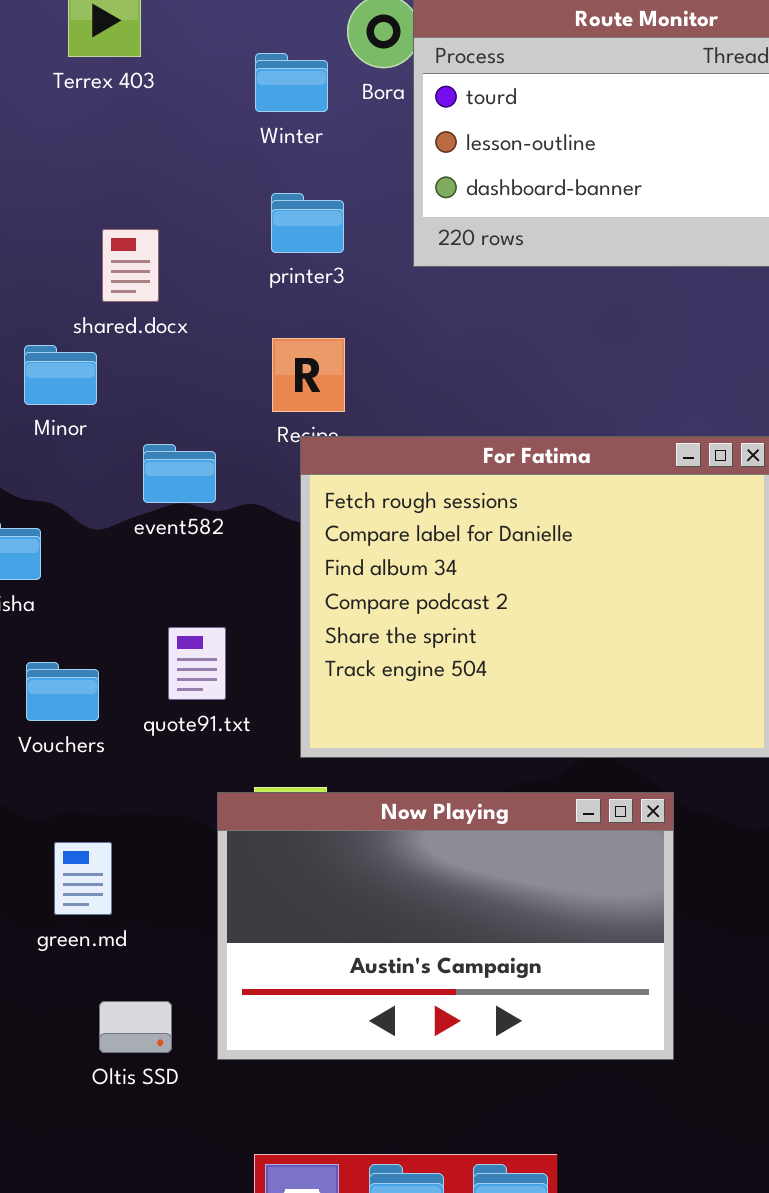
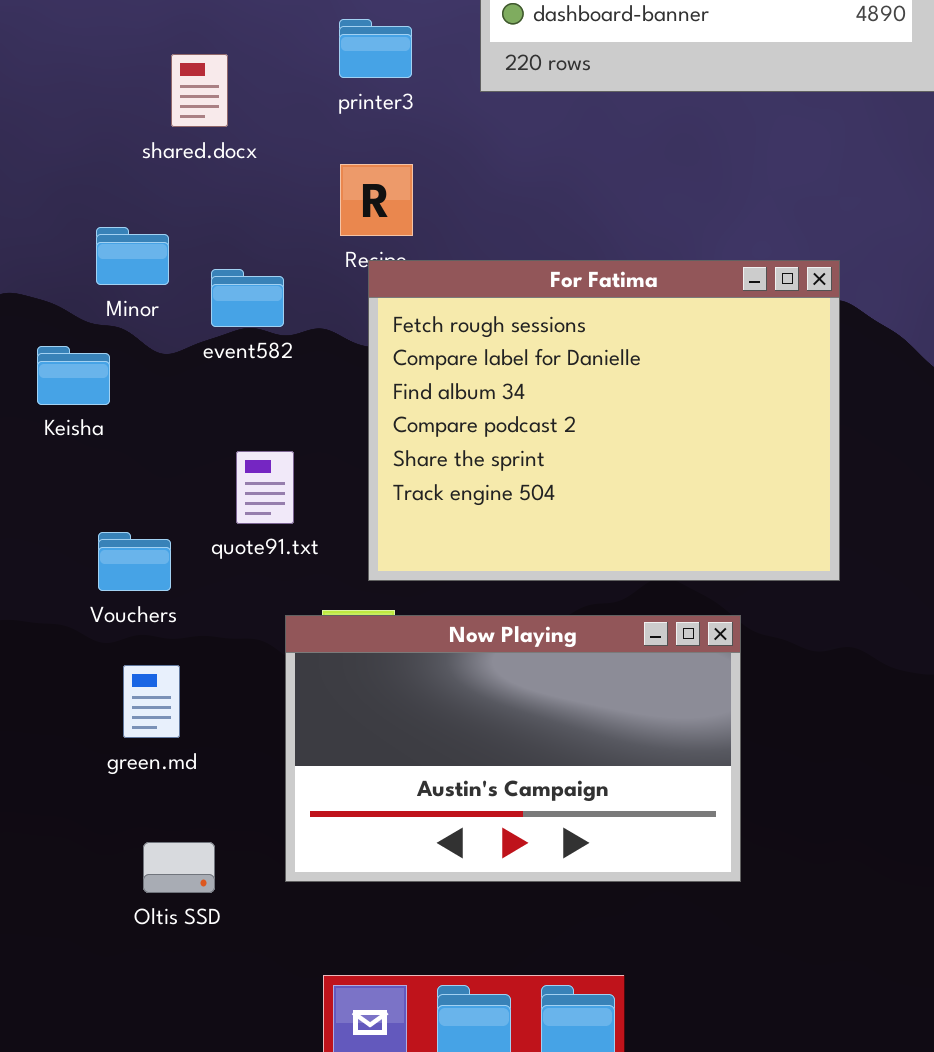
Minor: [24,345,97,405] -> [96,227,169,285], moved
Vouchers: [26,662,99,721] -> [98,532,171,591], moved
Oltis SSD: [99,1001,172,1053] -> [143,842,215,893], moved

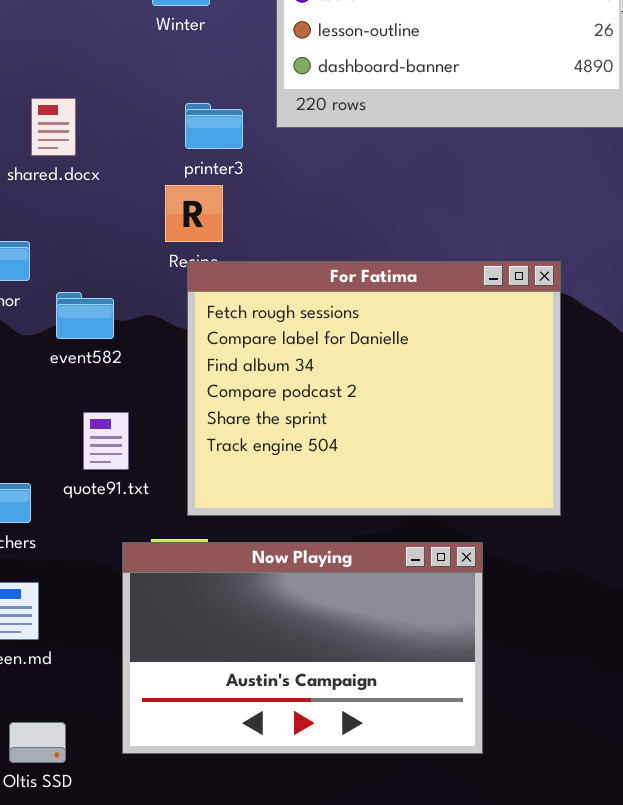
printer3: [339,19,412,78] -> [185,103,243,149], moved
event582: [211,269,284,327] -> [56,292,114,339], moved

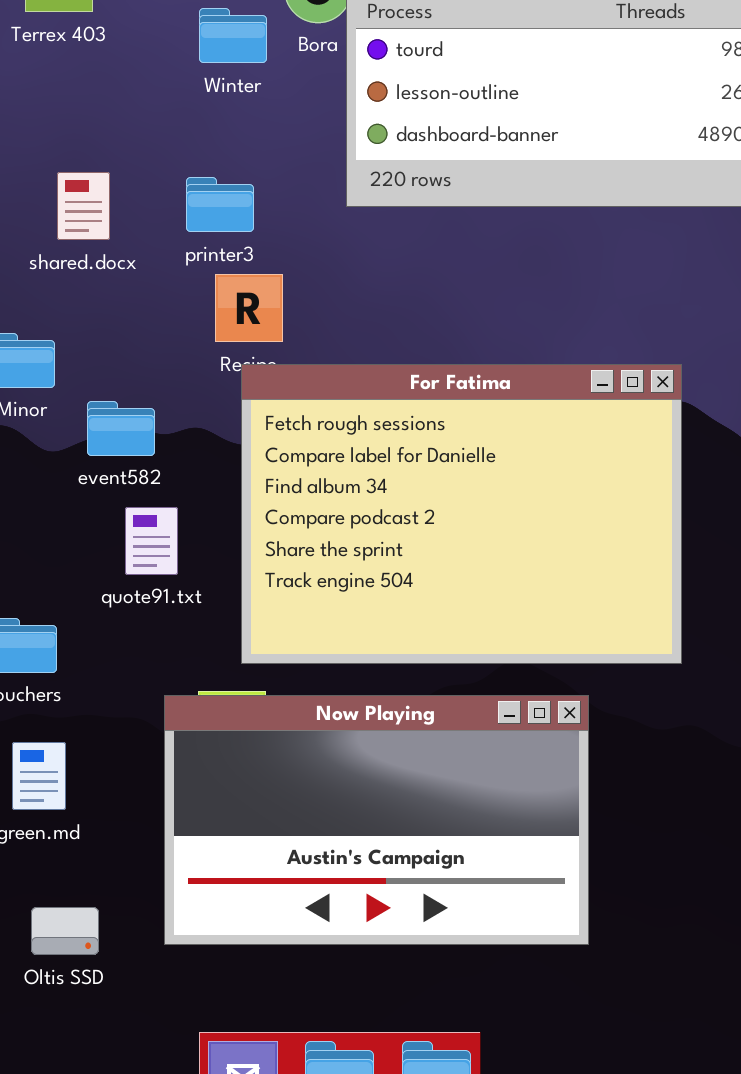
printer3: [185,103,243,149] -> [186,177,254,232], moved
quote91.txt: [83,412,129,470] -> [125,507,178,575], moved

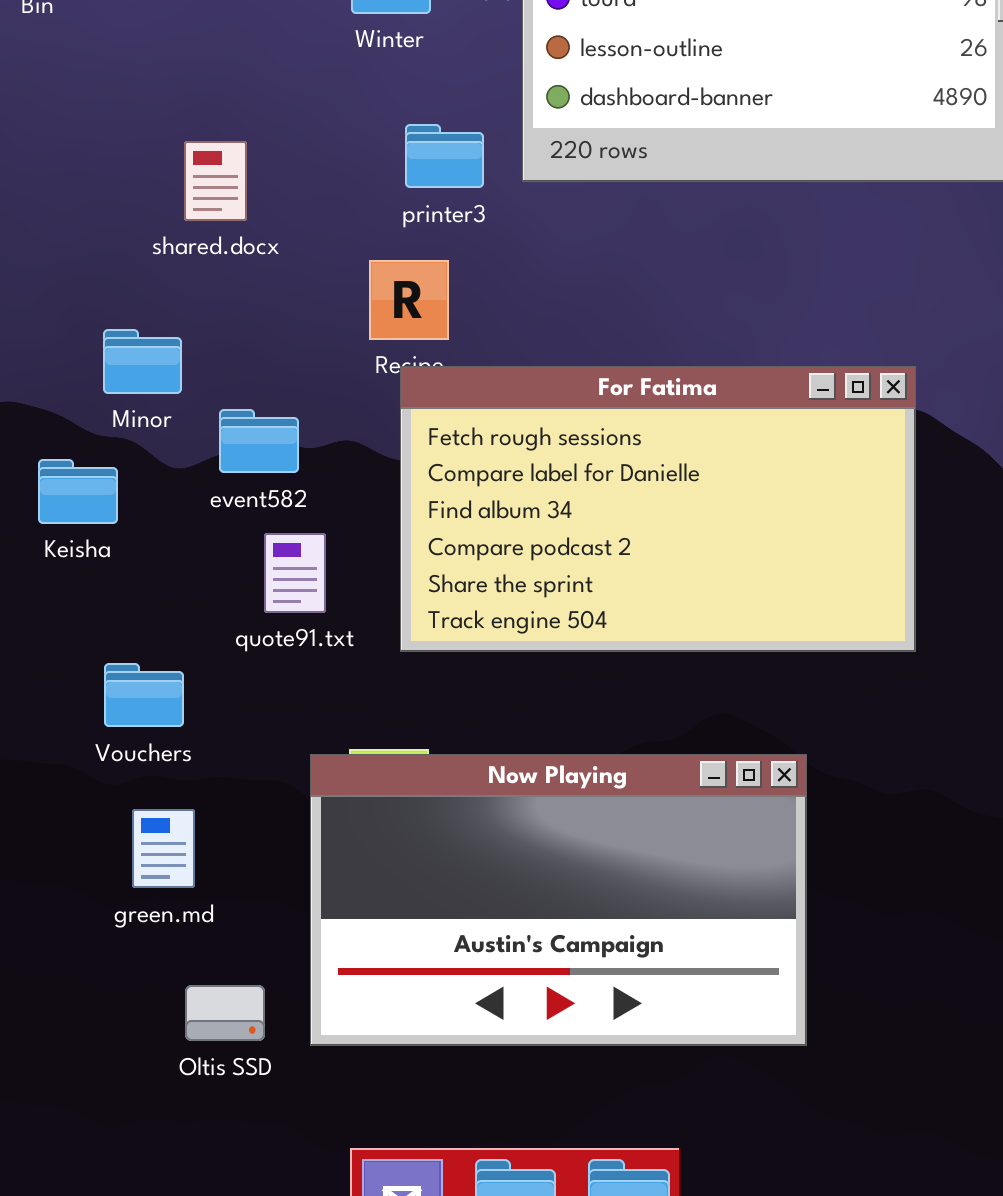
printer3: [186,177,254,232] -> [405,124,484,188], moved
For Fatima: [241,364,682,664] -> [400,366,916,652], resized
Oltis SSD: [31,907,99,955] -> [185,985,265,1041], moved

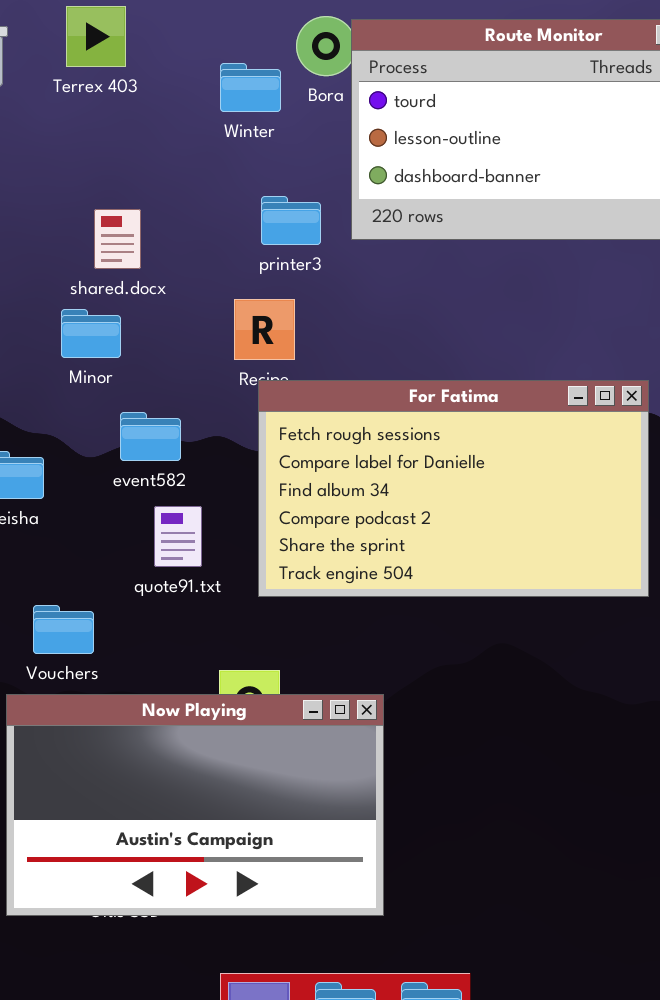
Minor: [103,329,182,394] -> [61,309,121,358], moved
Now Playing: [310,754,807,1046] -> [6,694,384,916], moved

